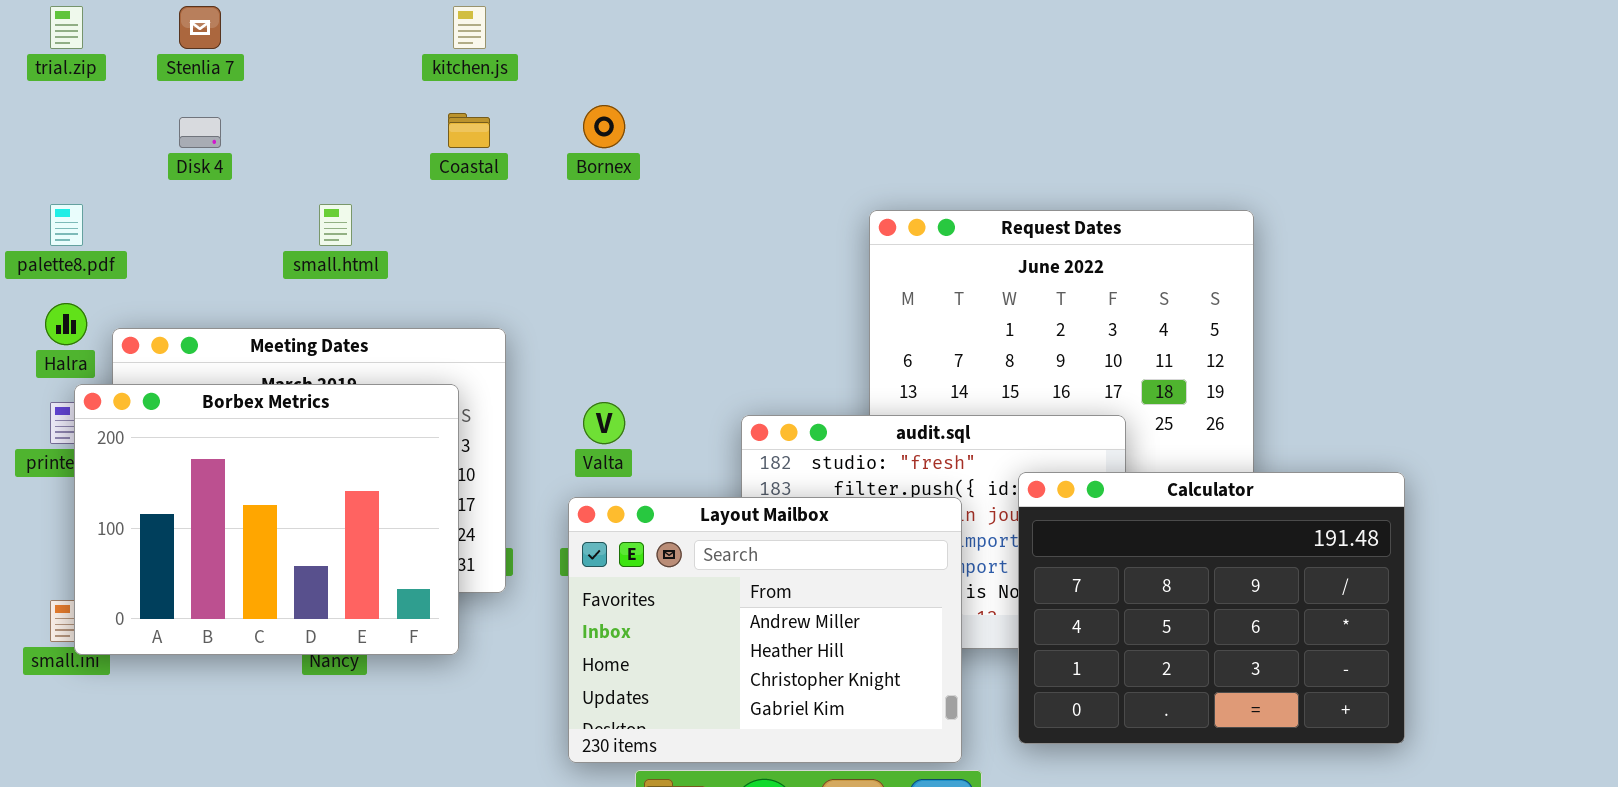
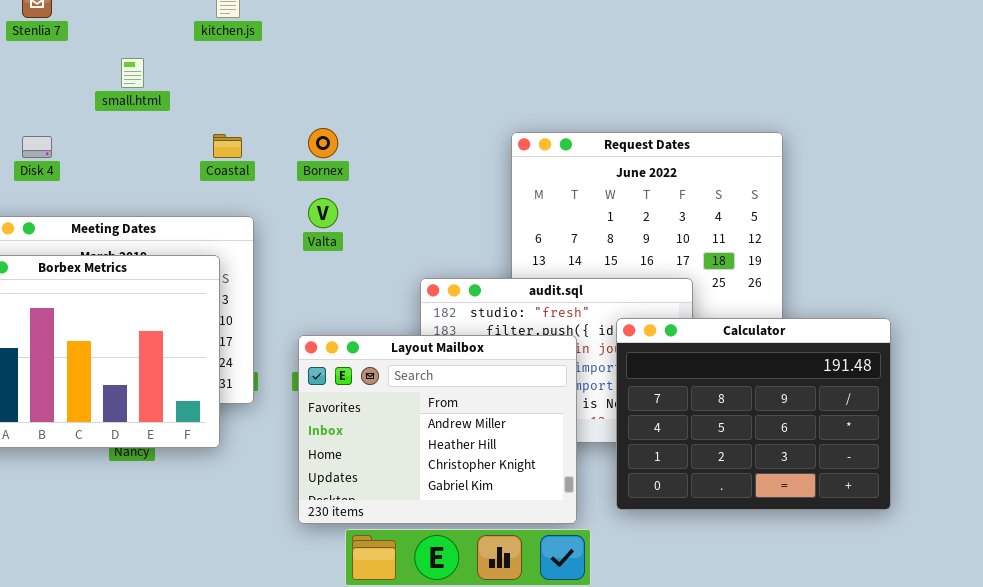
Bornex: [583,105,625,148] -> [308,128,338,158], moved
Coastal: [448,113,490,148] -> [213,134,242,158], moved
Disk 4: [179,117,221,148] -> [22,136,52,158], moved
small.html: [319,204,352,246] -> [121,58,144,88], moved
Valta: [583,402,625,444] -> [308,198,338,228], moved

